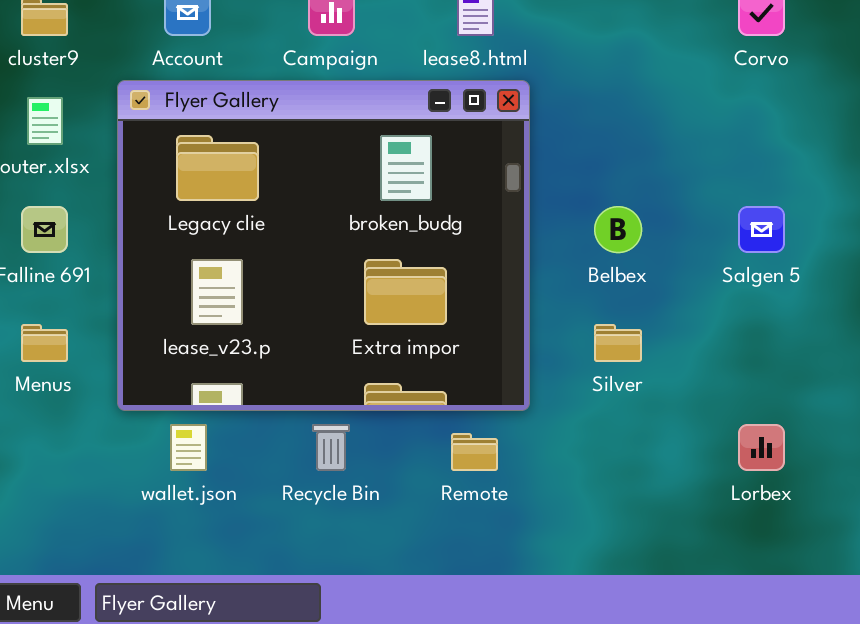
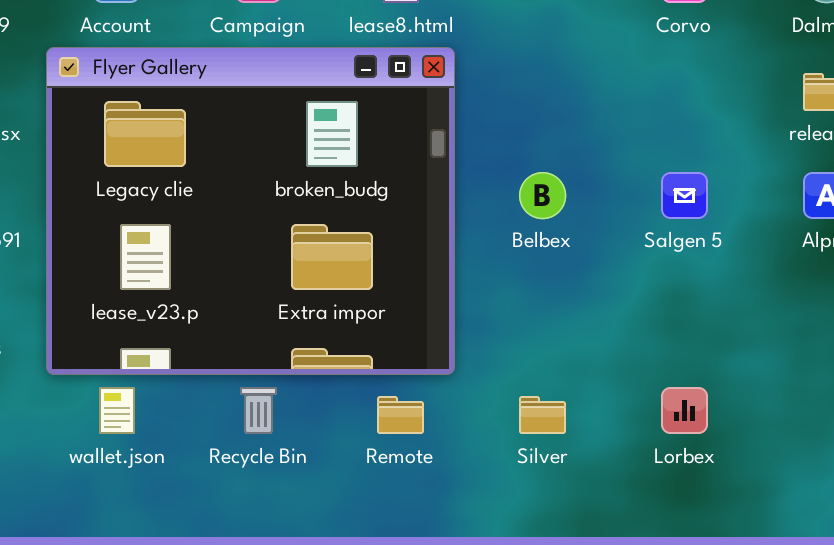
Silver: [594,324,642,362] -> [519,396,566,434], moved

